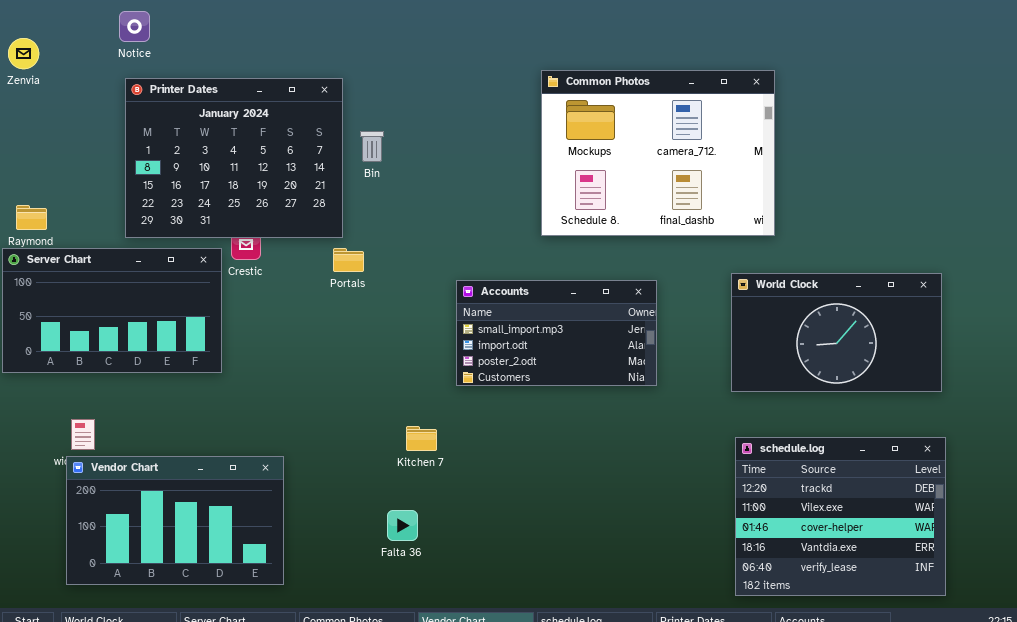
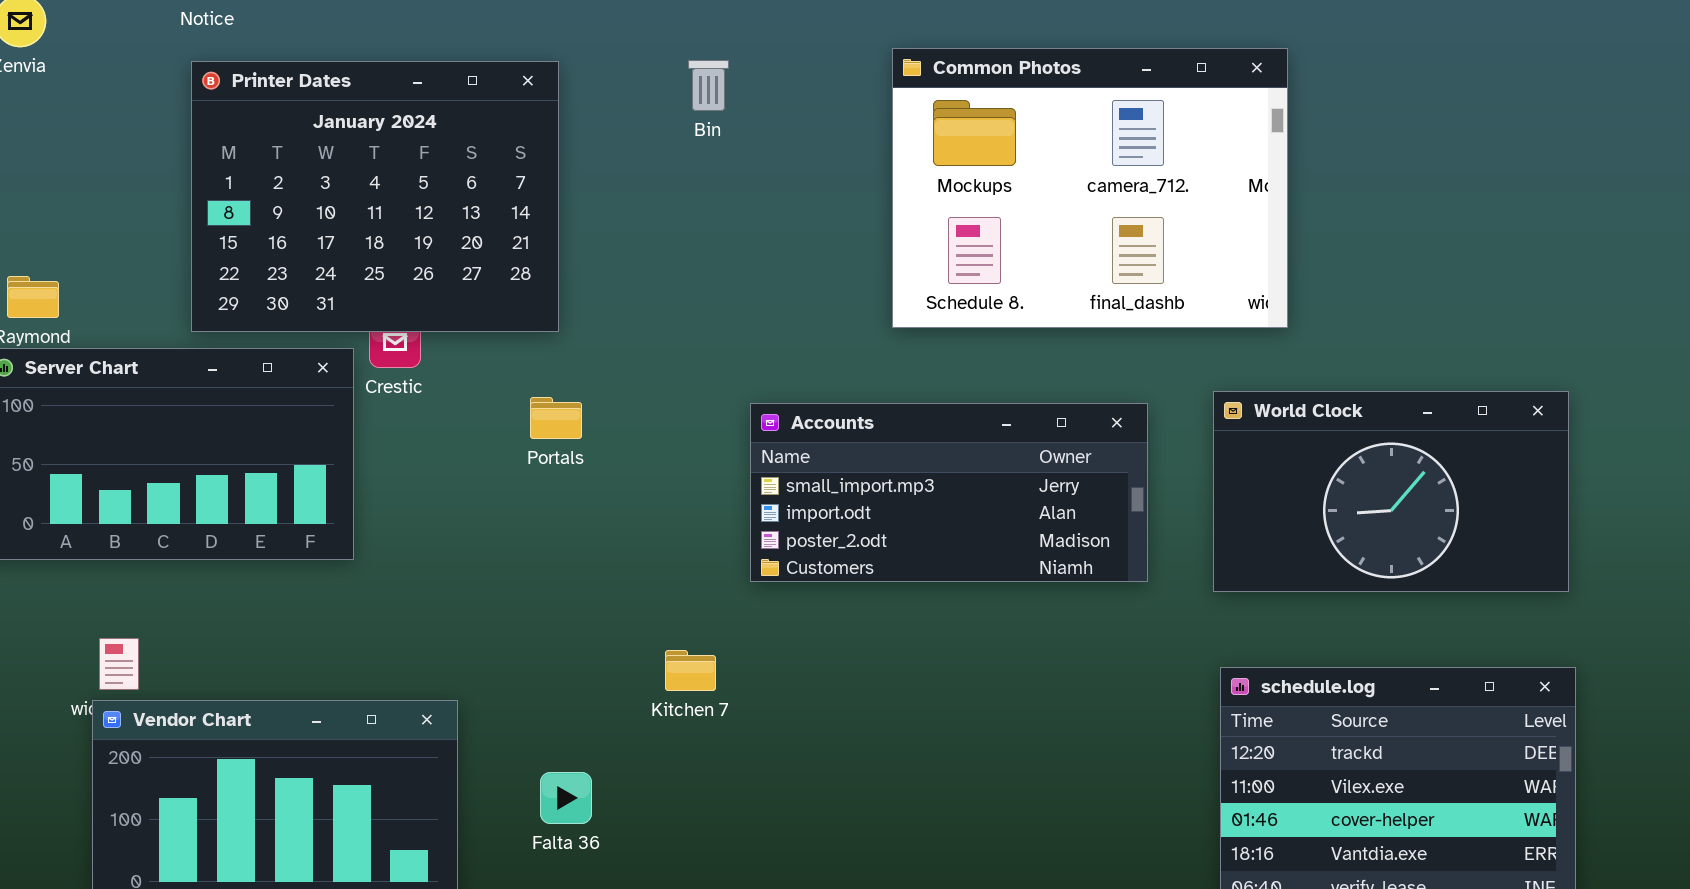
Bin: [360,131,384,162] -> [688,60,729,111], moved
Portals: [333,248,364,272] -> [530,397,582,439], moved
Accounts: [456,280,657,386] -> [750,403,1148,582], resized
Falta 36: [387,510,418,541] -> [540,772,592,824], moved

